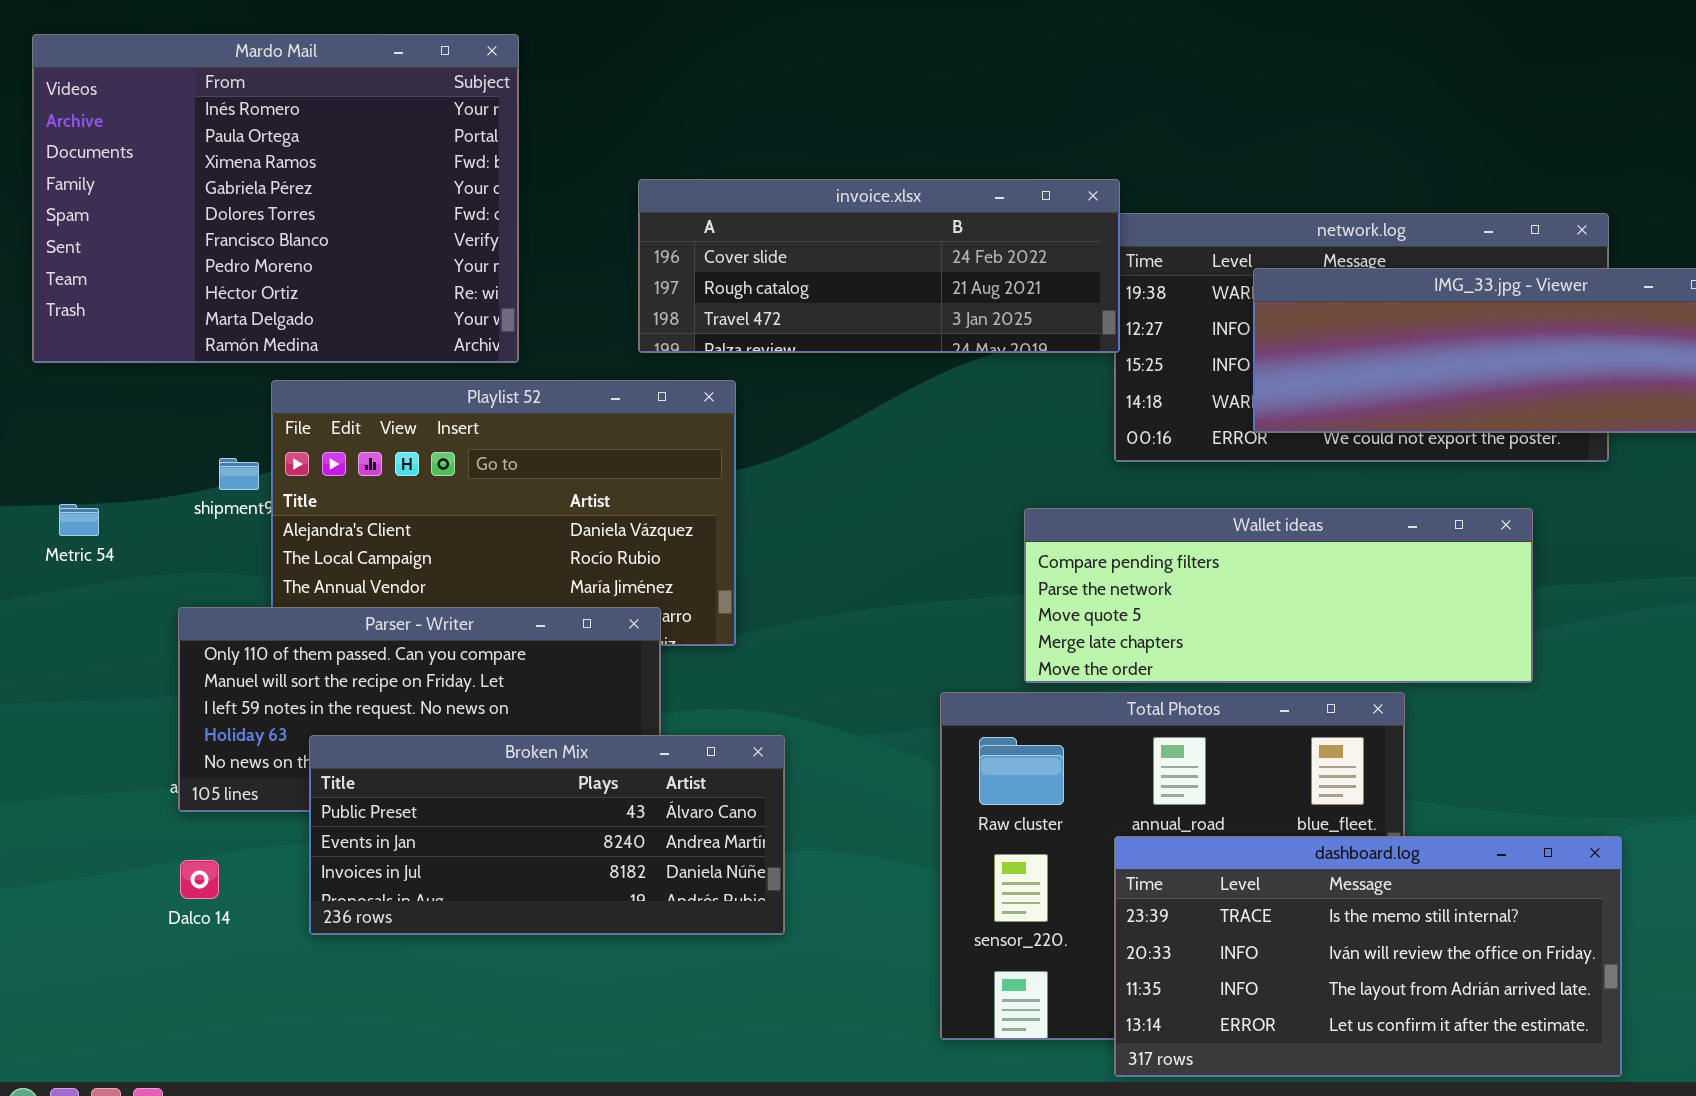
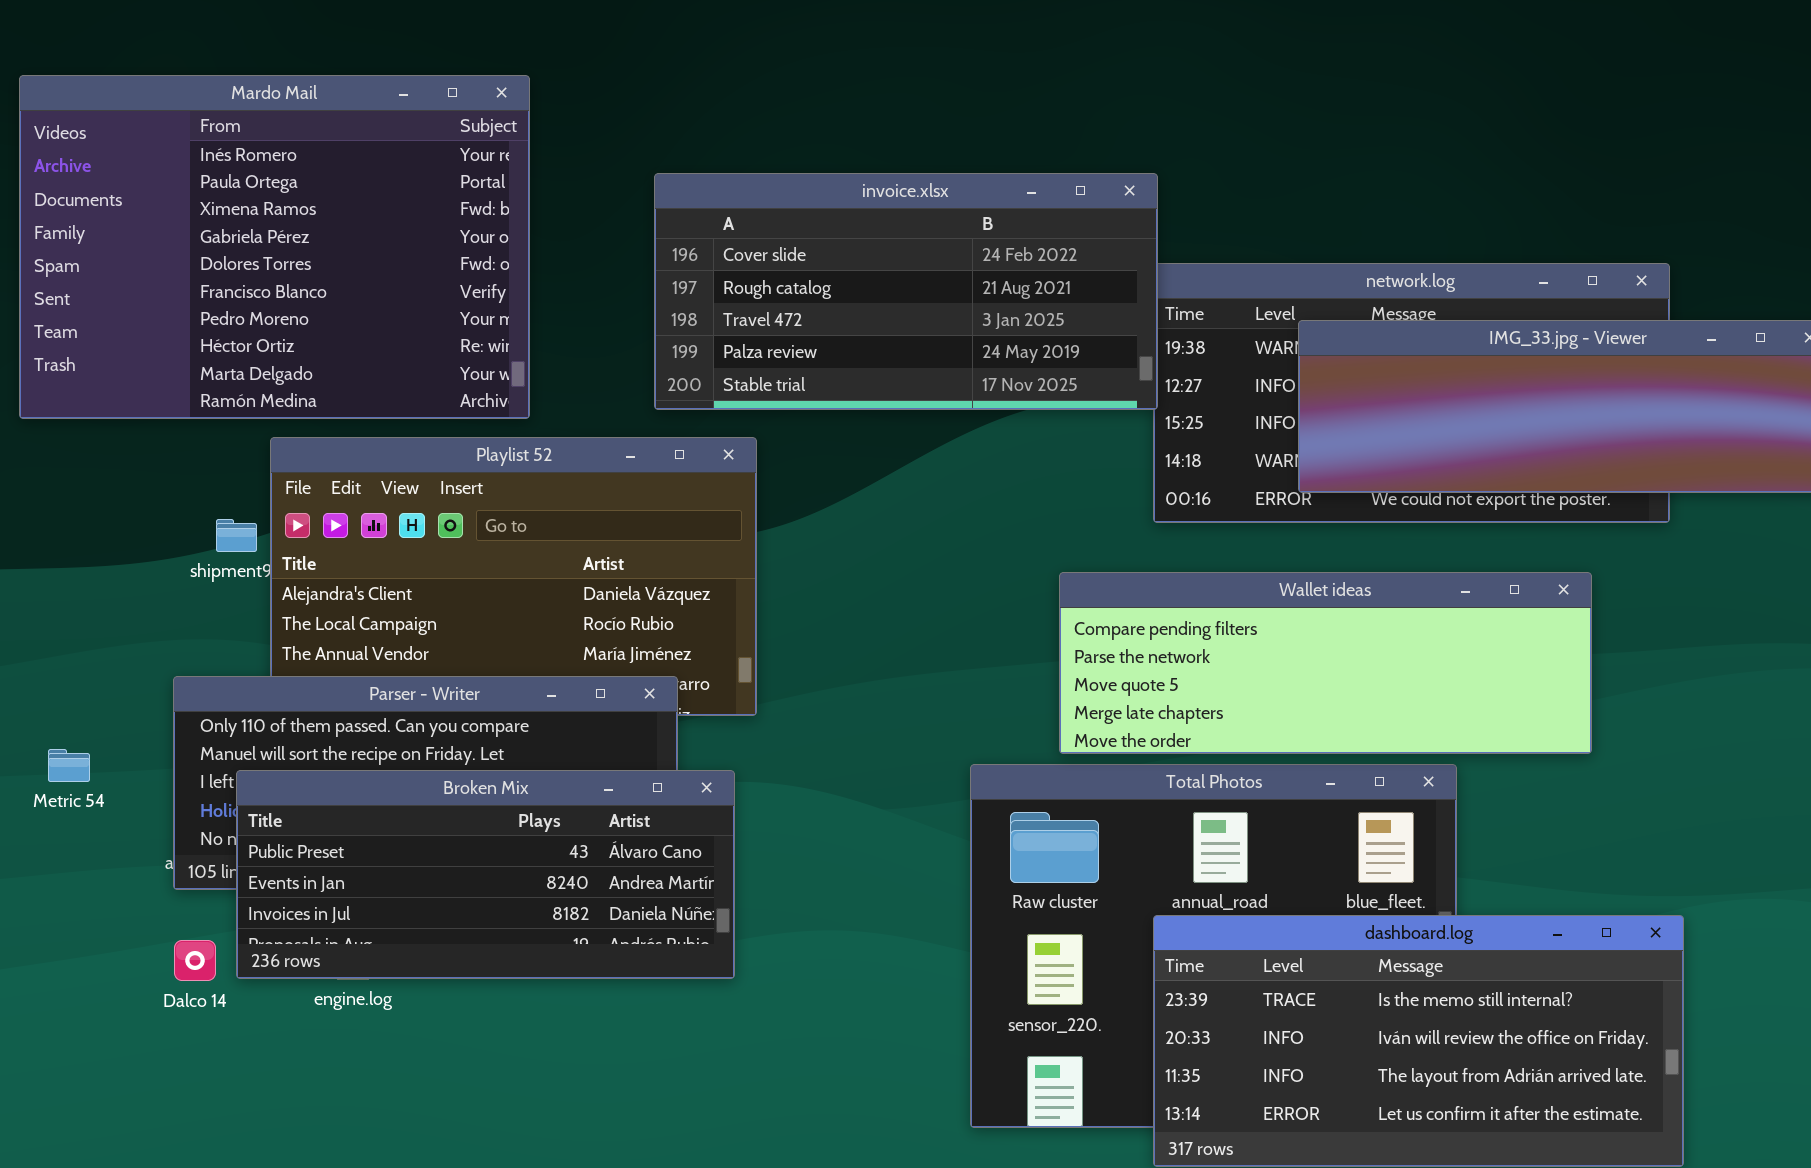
invoice.xlsx: [638,179,1120,353] -> [654,173,1158,410], resized
Metric 54: [59,504,99,536] -> [48,749,90,782], moved
Broken Mix: [309,735,785,935] -> [236,770,735,979], moved

